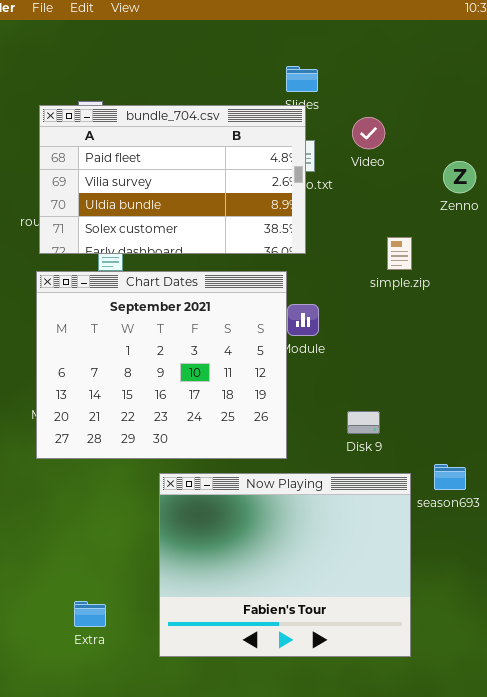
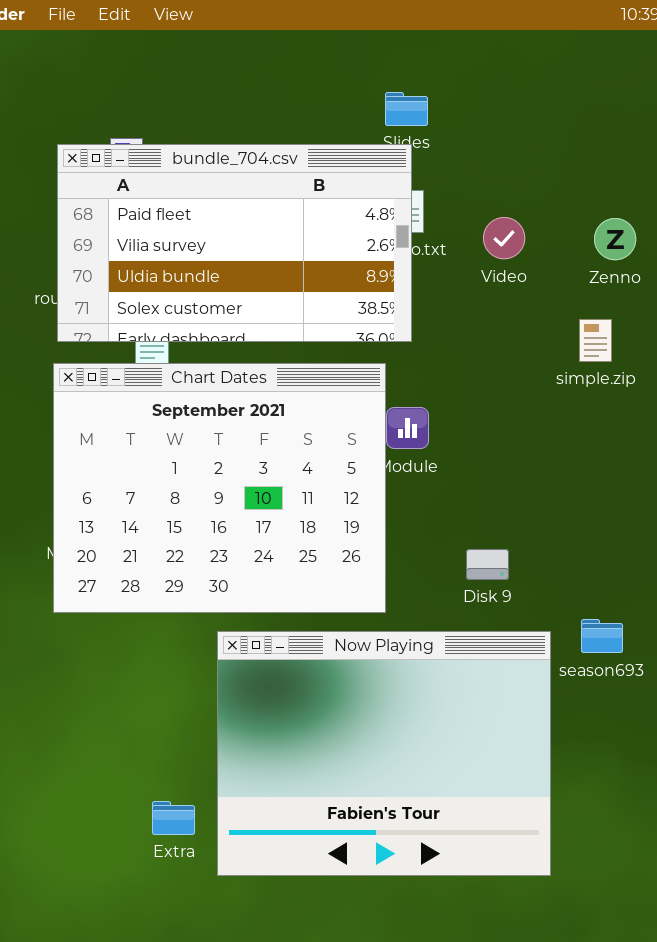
Video: [352,117,385,149] -> [483,217,525,259], moved
simple.zip: [387,237,412,270] -> [579,319,612,362], moved
Extra: [74,601,106,627] -> [152,801,195,835], moved

